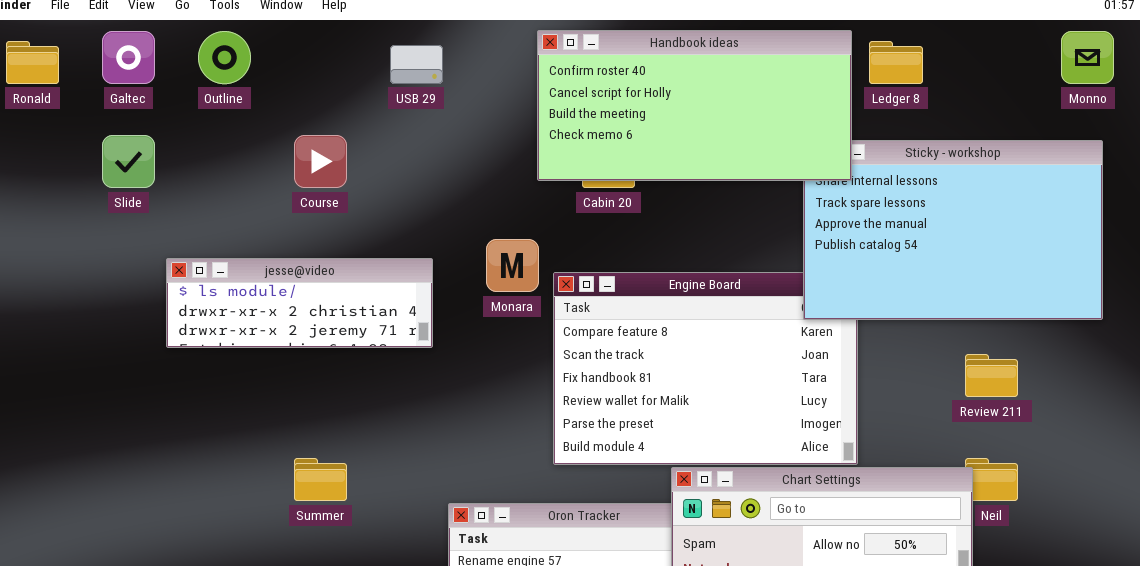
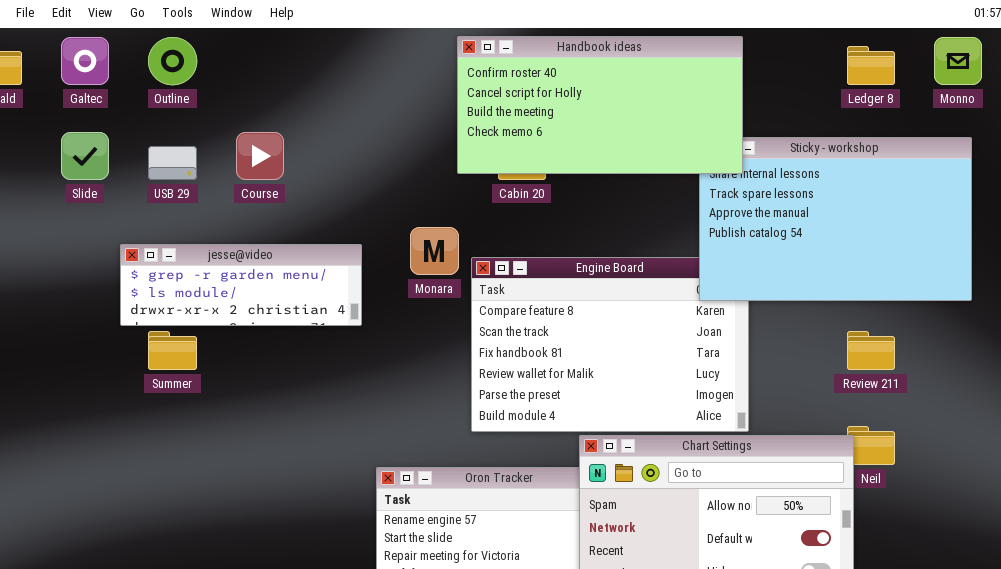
Ledger 8: [869,41,923,84] -> [847,46,895,85], moved
USB 29: [390,45,443,84] -> [148,146,197,180], moved
jesse@video: [166,258,433,348] -> [120,244,362,326], scrolled up 1 row
Summer: [294,458,347,501] -> [148,331,197,370], moved

